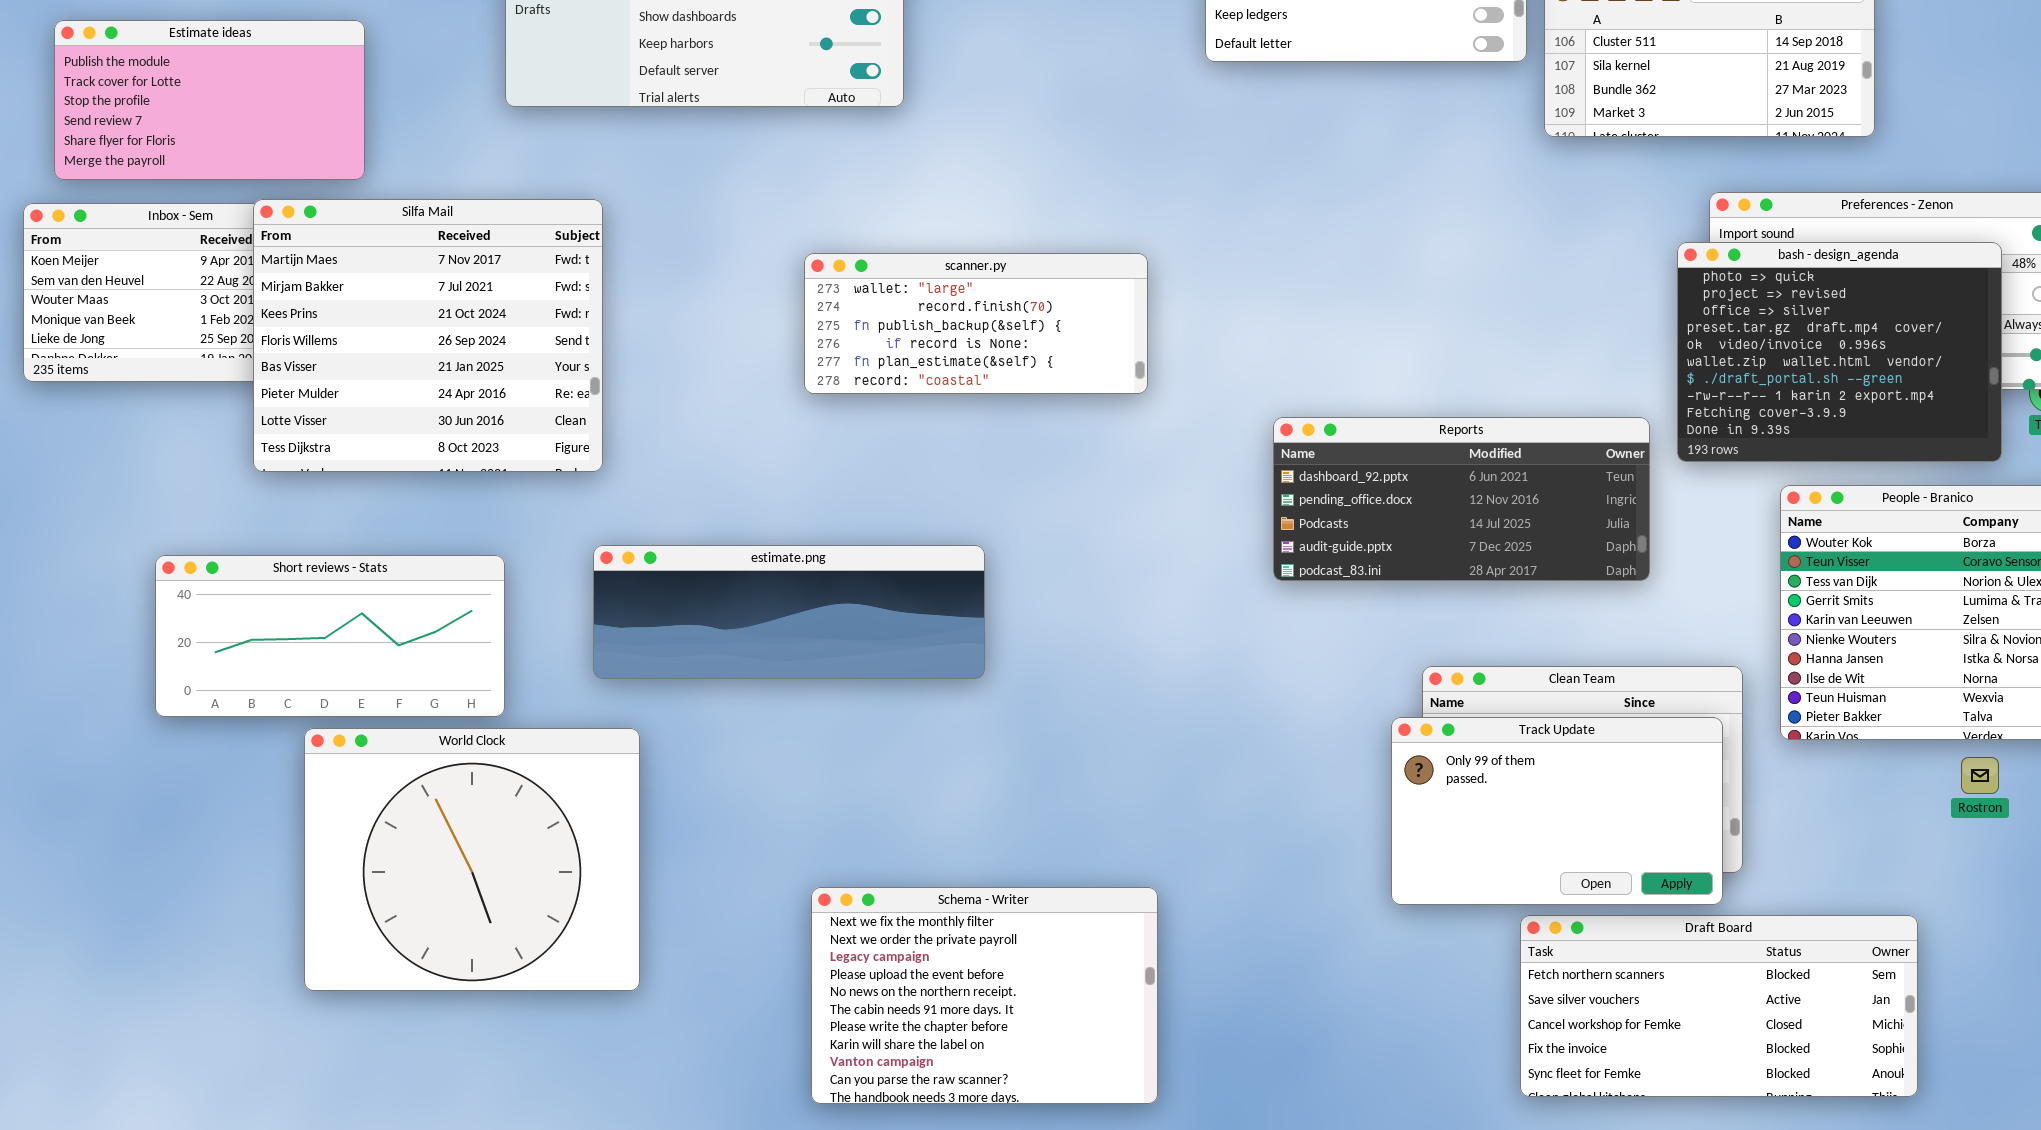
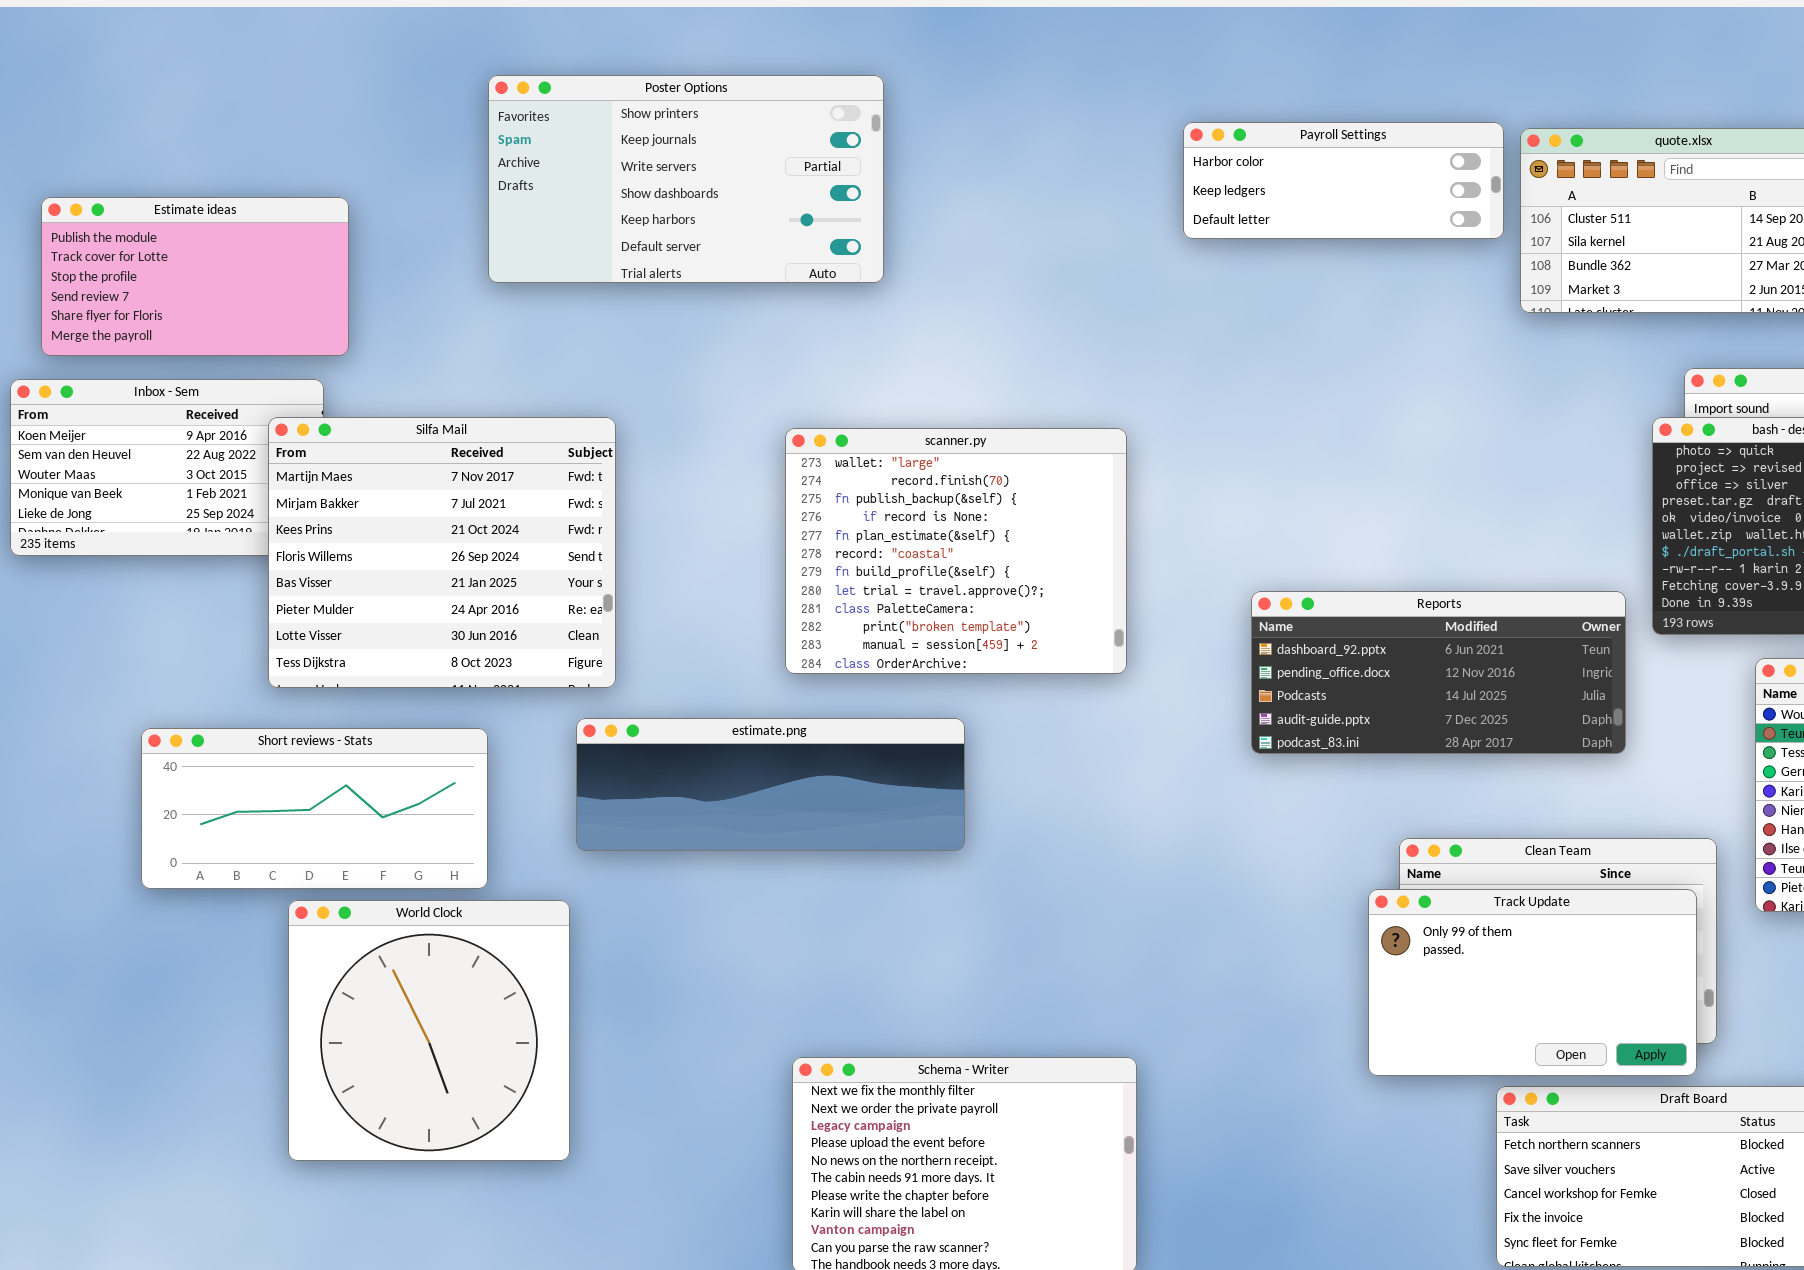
Silfa Mail: [253,199,603,472] -> [268,417,616,688], moved
scanner.py: [804,253,1148,394] -> [785,428,1127,674], resized
World Clock: [304,728,640,991] -> [288,900,570,1161], resized

